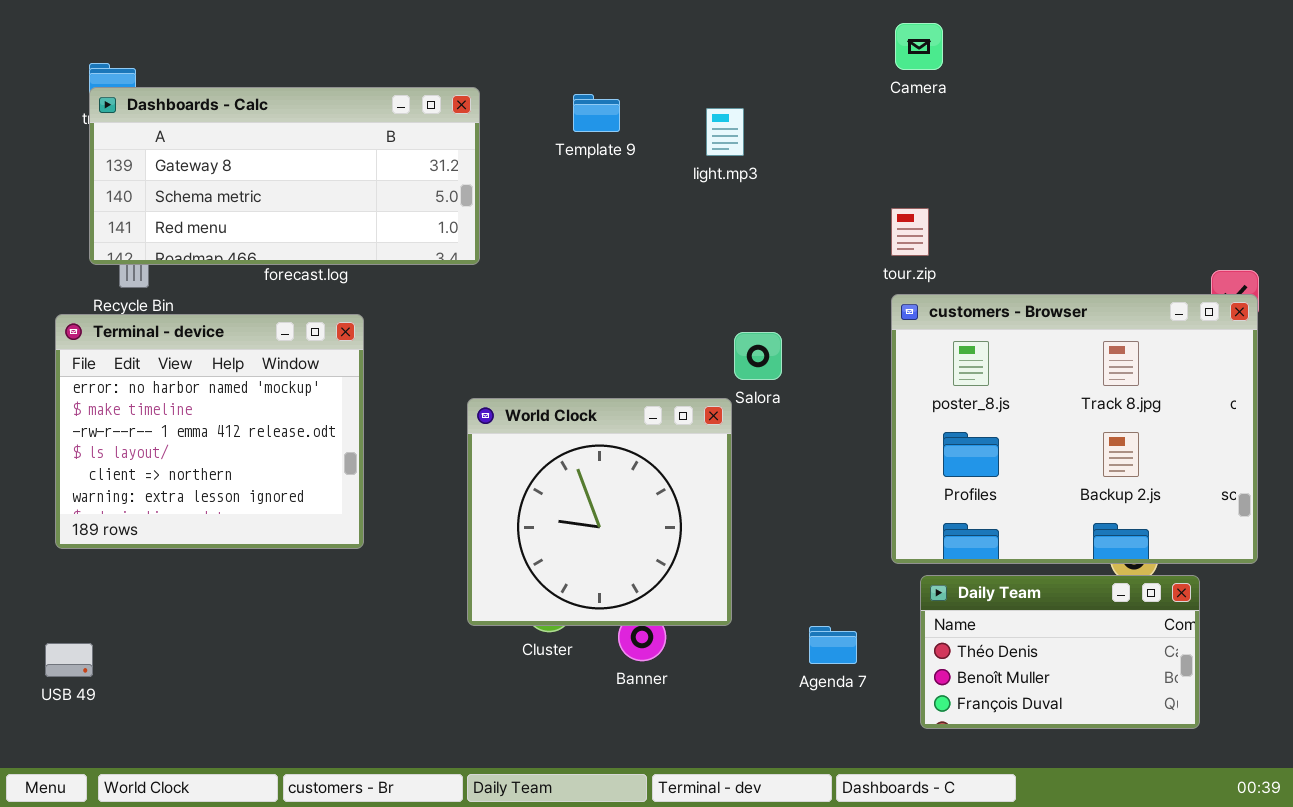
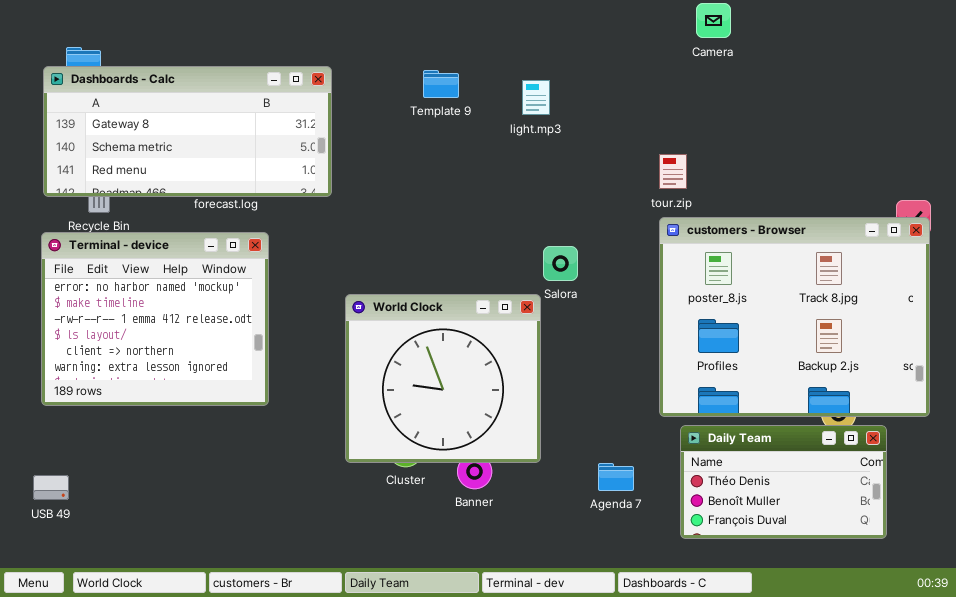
Camera: [895,23,943,70] -> [696,3,731,38], moved
Dashboards - Calc: [89,87,480,265] -> [43,66,332,197], moved

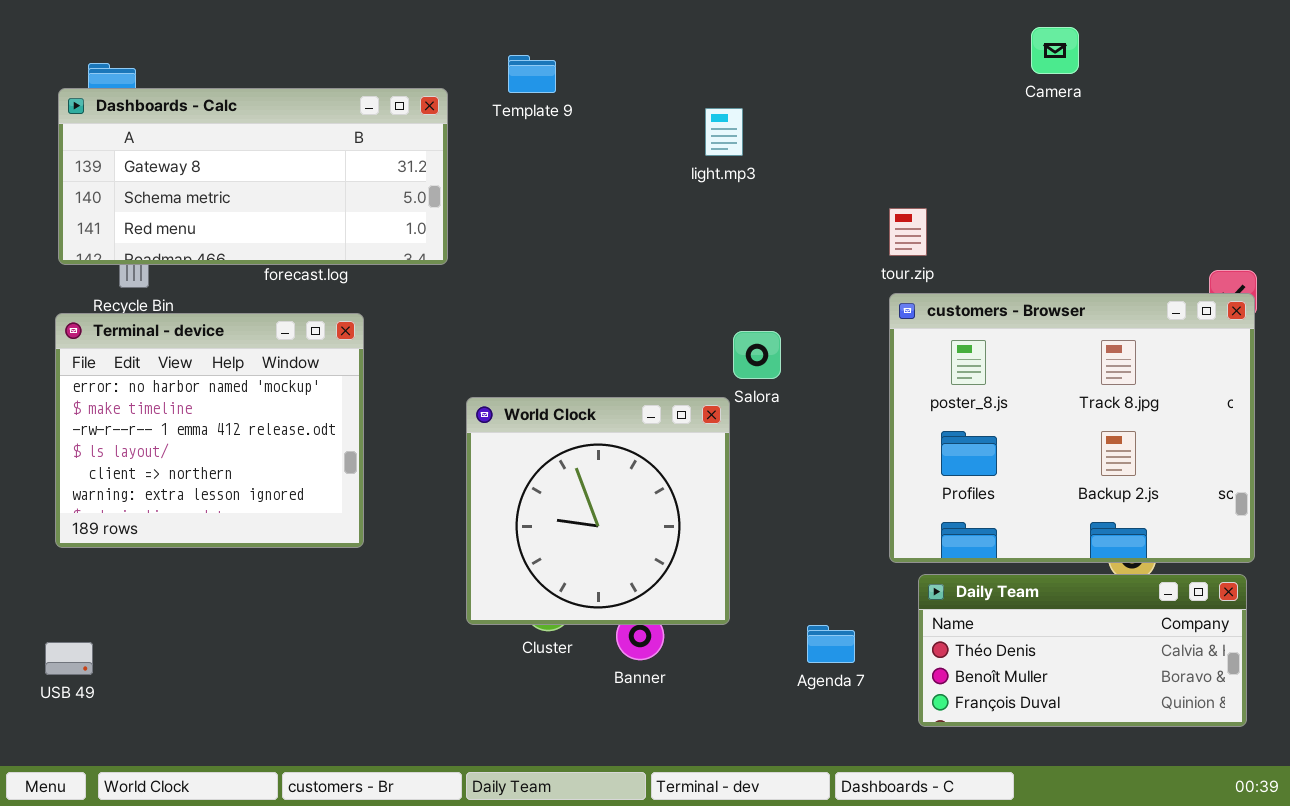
Camera: [696,3,731,38] -> [1031,27,1079,74], moved
Template 9: [423,70,459,98] -> [508,55,556,93], moved
Daily Team: [680,425,887,539] -> [918,574,1247,727], resized

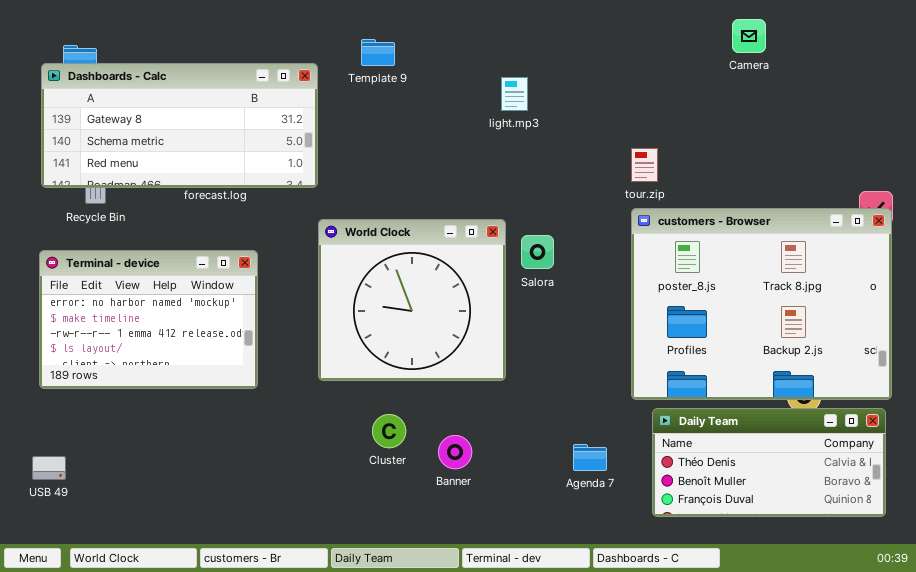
Terminal - device: [55,313,364,548] -> [39,250,258,389], resized
World Clock: [466,397,730,625] -> [318,219,506,381], moved

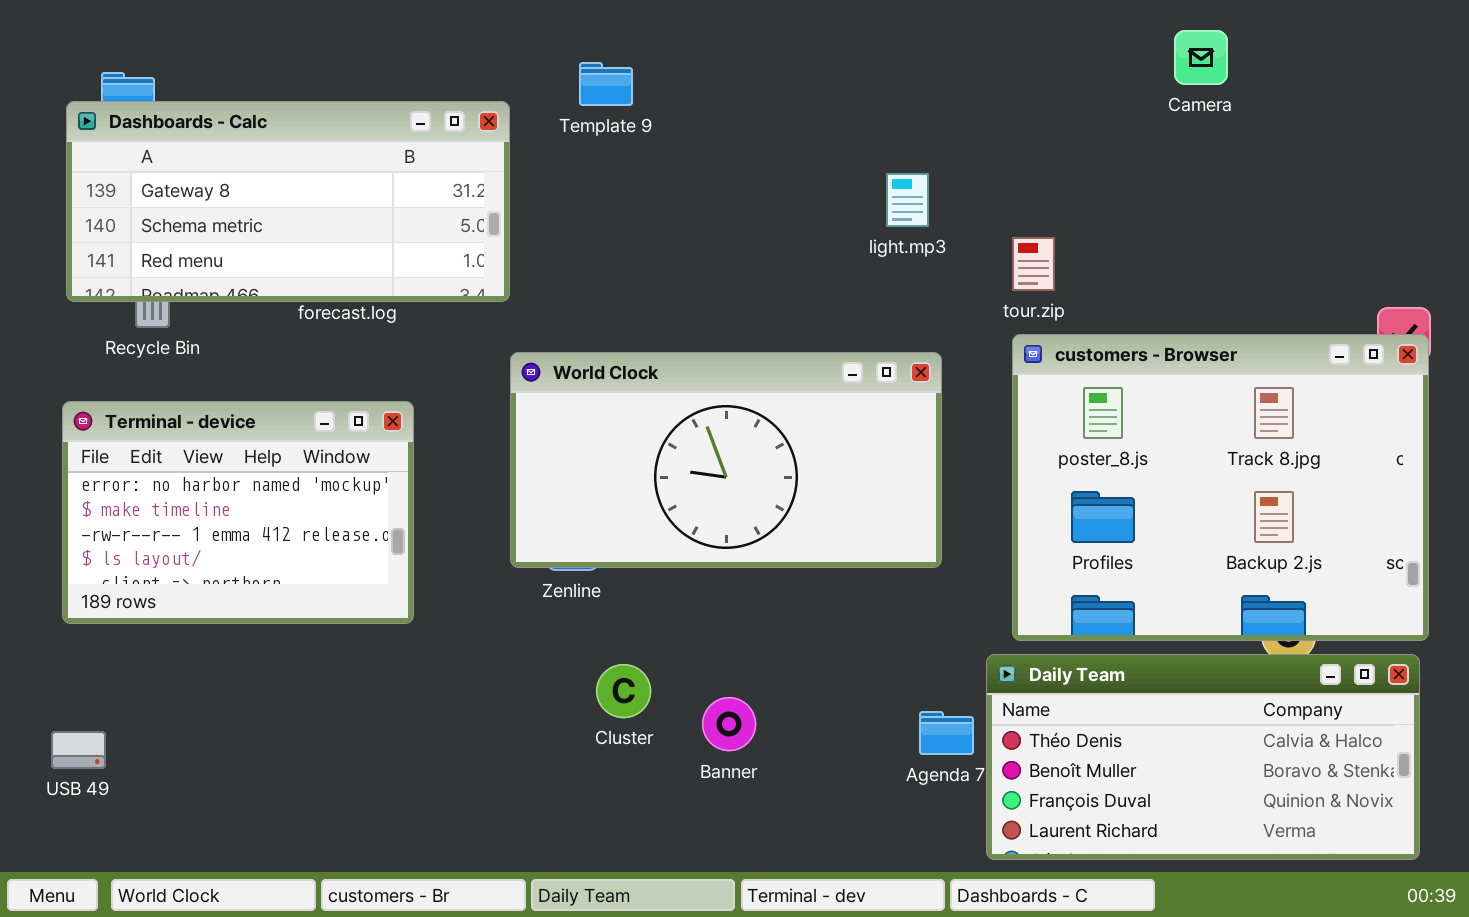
light.mp3: [501,77,528,111] -> [886,173,929,227], moved
World Clock: [318,219,506,381] -> [510,352,942,568], resized
Daily Team: [652,408,886,517] -> [986,654,1420,860], resized

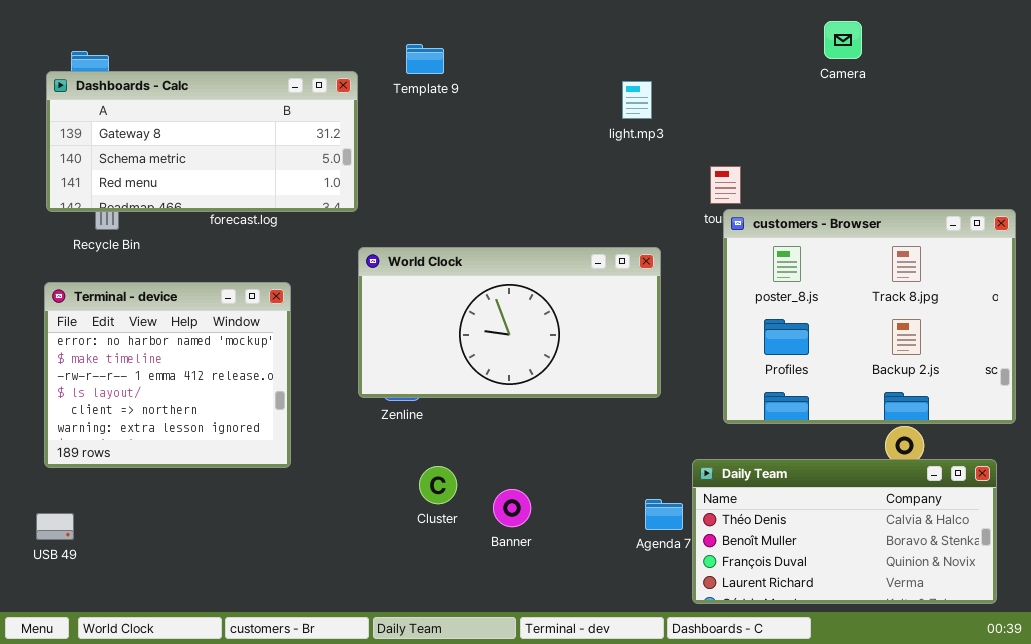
light.mp3: [886,173,929,227] -> [622,81,652,119], moved
customers - Browser: [1012,334,1429,641] -> [723,209,1016,424], moved
Terminal - device: [62,401,414,624] -> [44,282,291,468], resized

